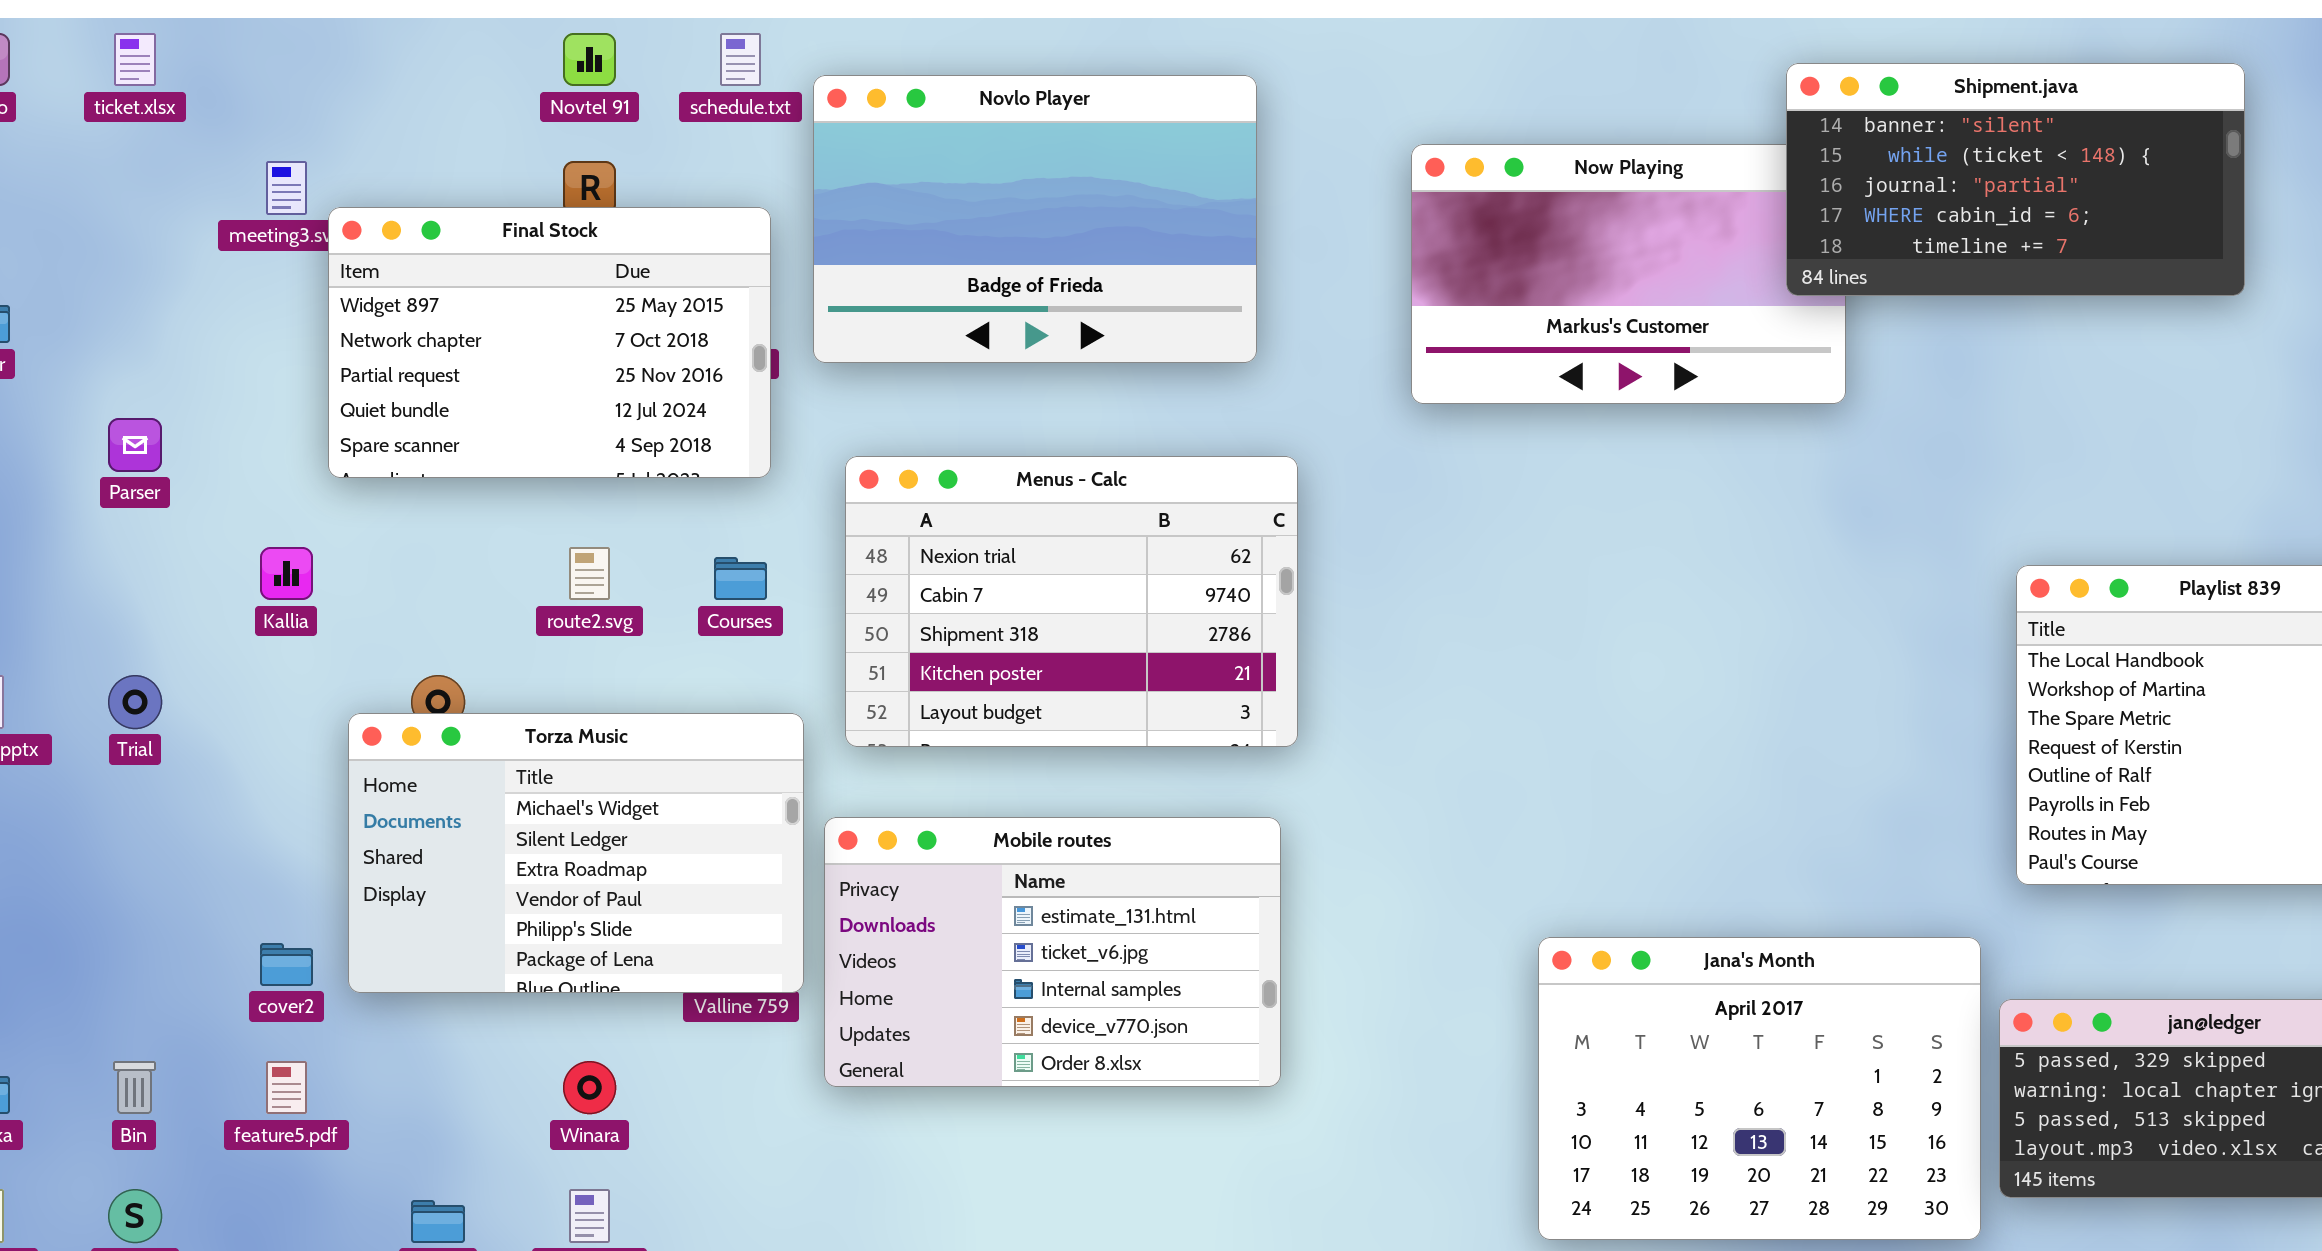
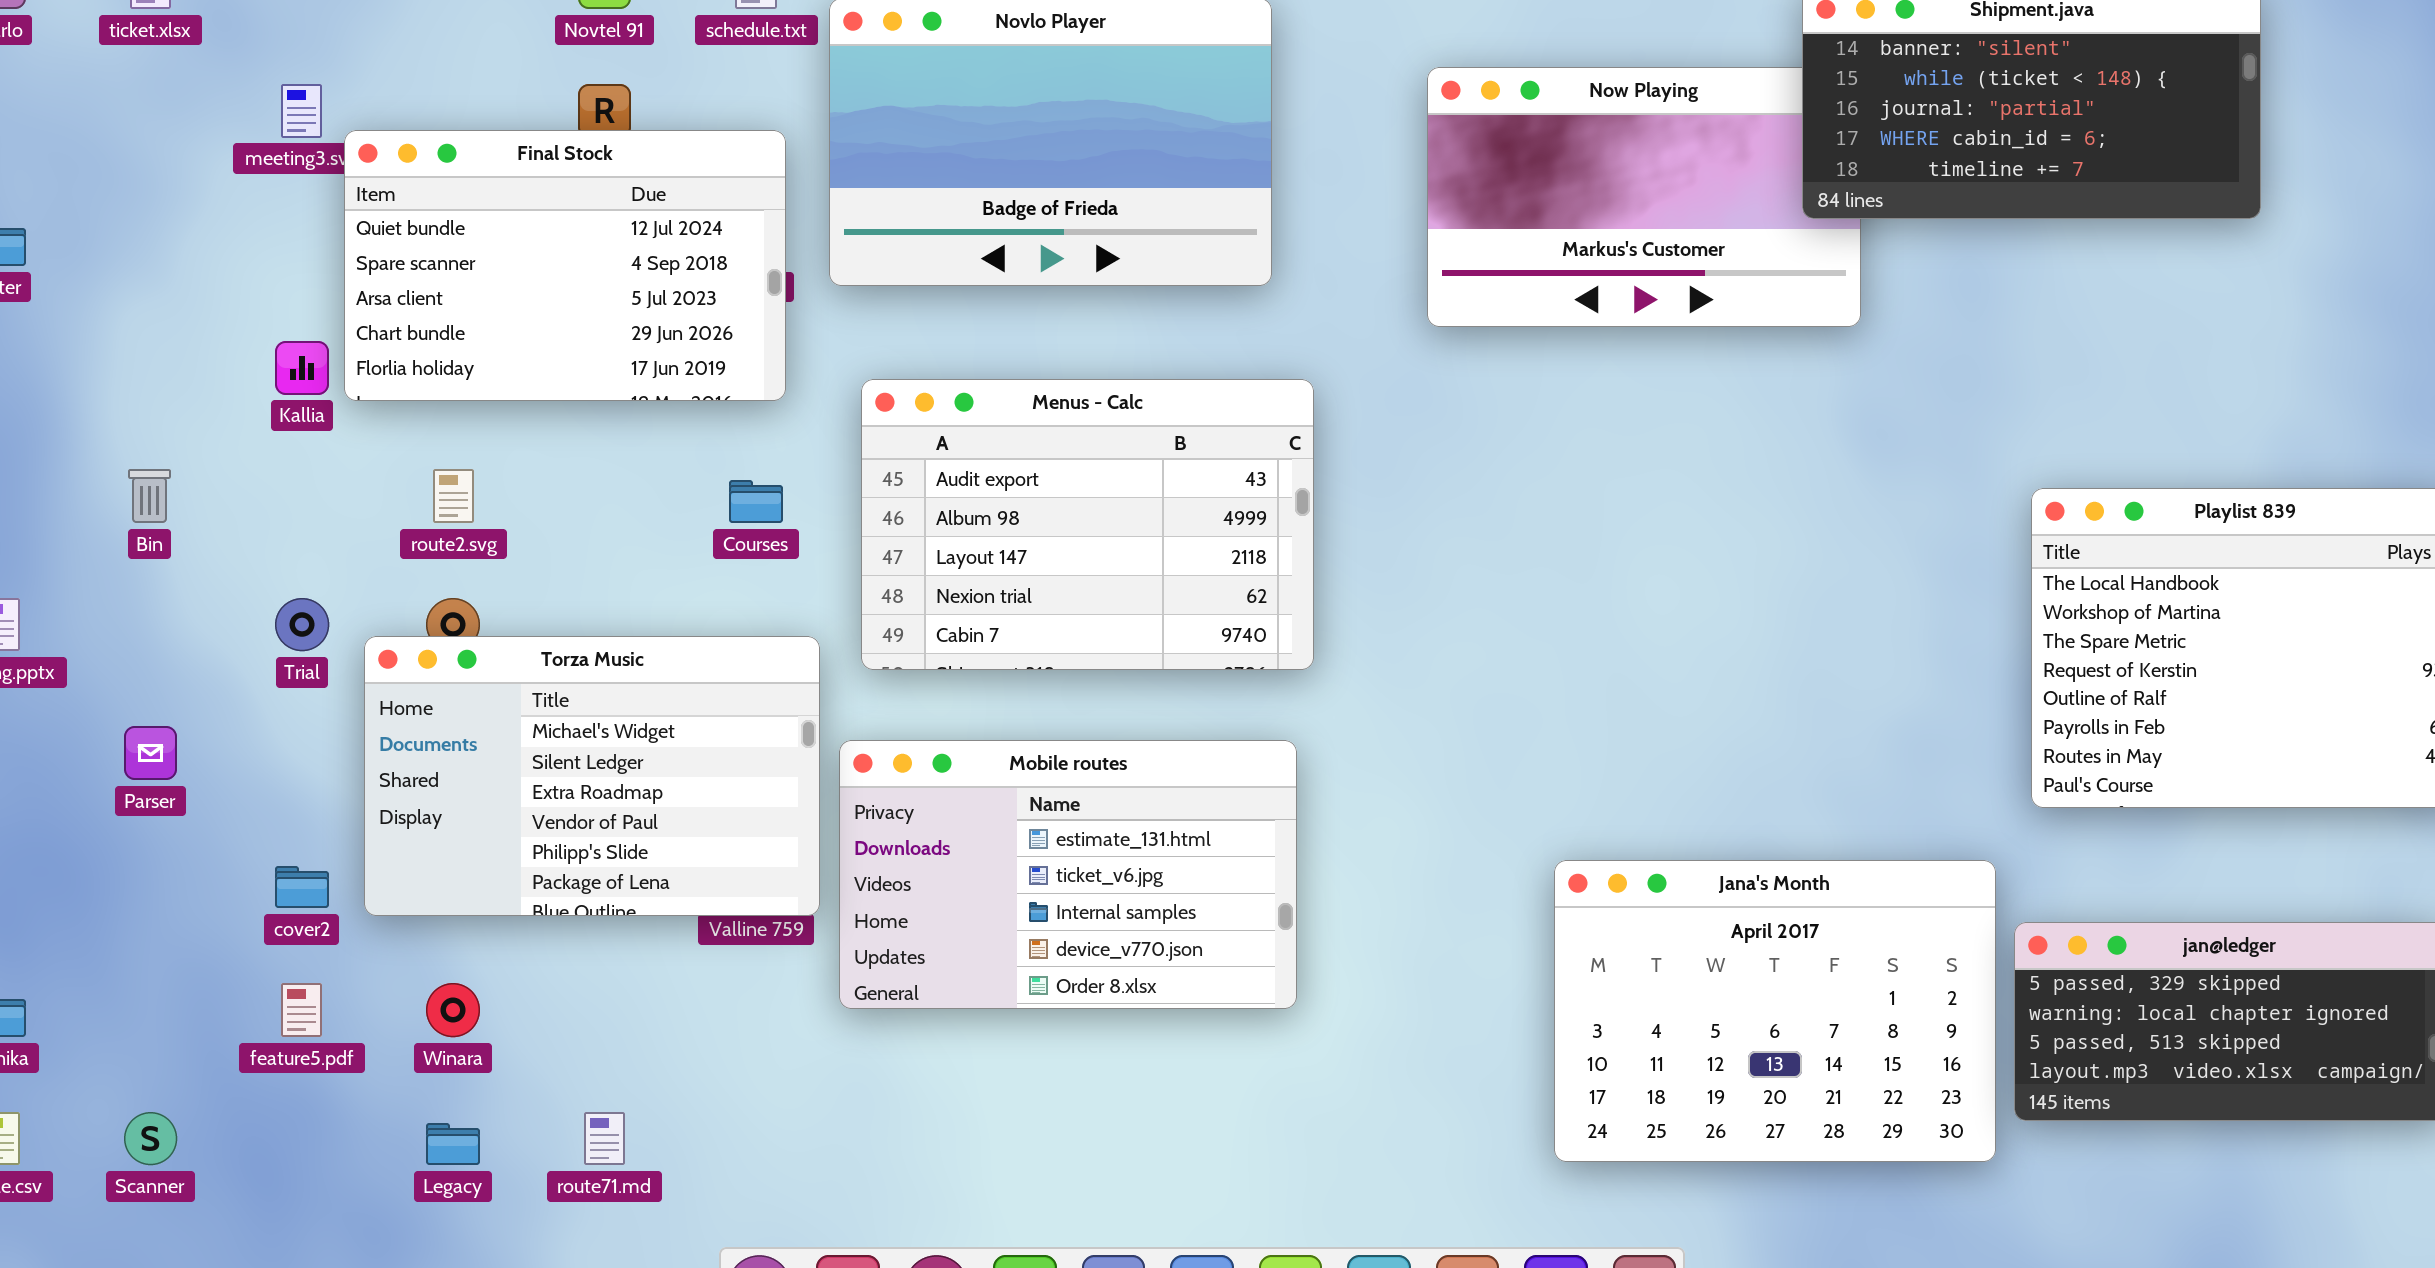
Final Stock: [328,207,771,478] -> [344,130,786,401], scrolled down 3 rows
Parser: [108,418,162,472] -> [124,726,177,780], moved
Menus - Calc: [845,456,1298,747] -> [861,379,1314,670], scrolled up 3 rows
Kallia: [260,547,313,600] -> [275,341,329,395], moved
route2.svg: [569,547,610,600] -> [433,469,474,523], moved
Trial: [108,675,162,729] -> [275,598,329,651], moved
Bin: [113,1061,156,1114] -> [128,469,171,523], moved
Winara: [563,1061,616,1114] -> [426,983,480,1037], moved

